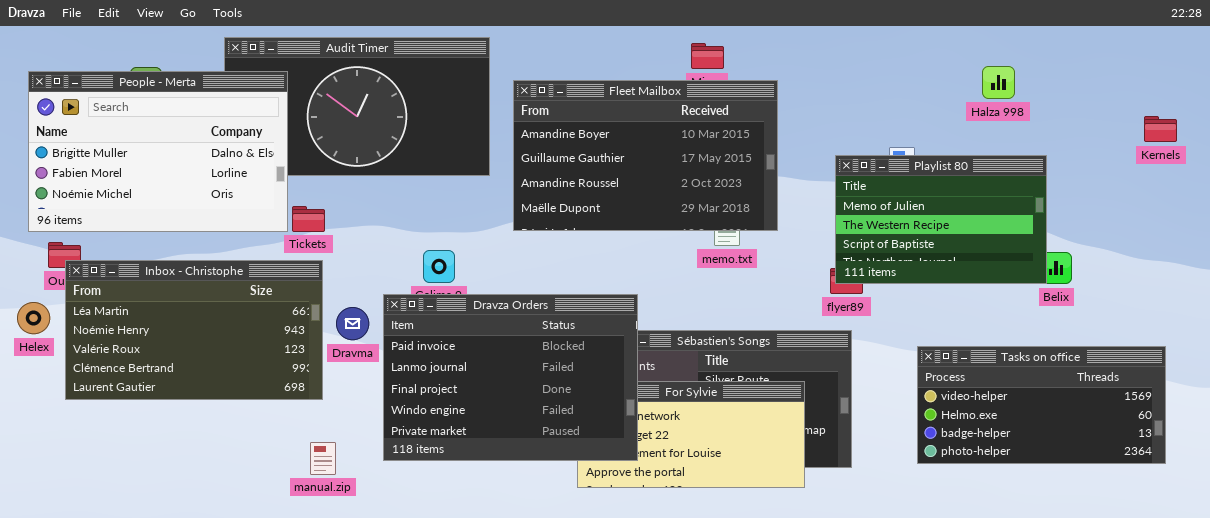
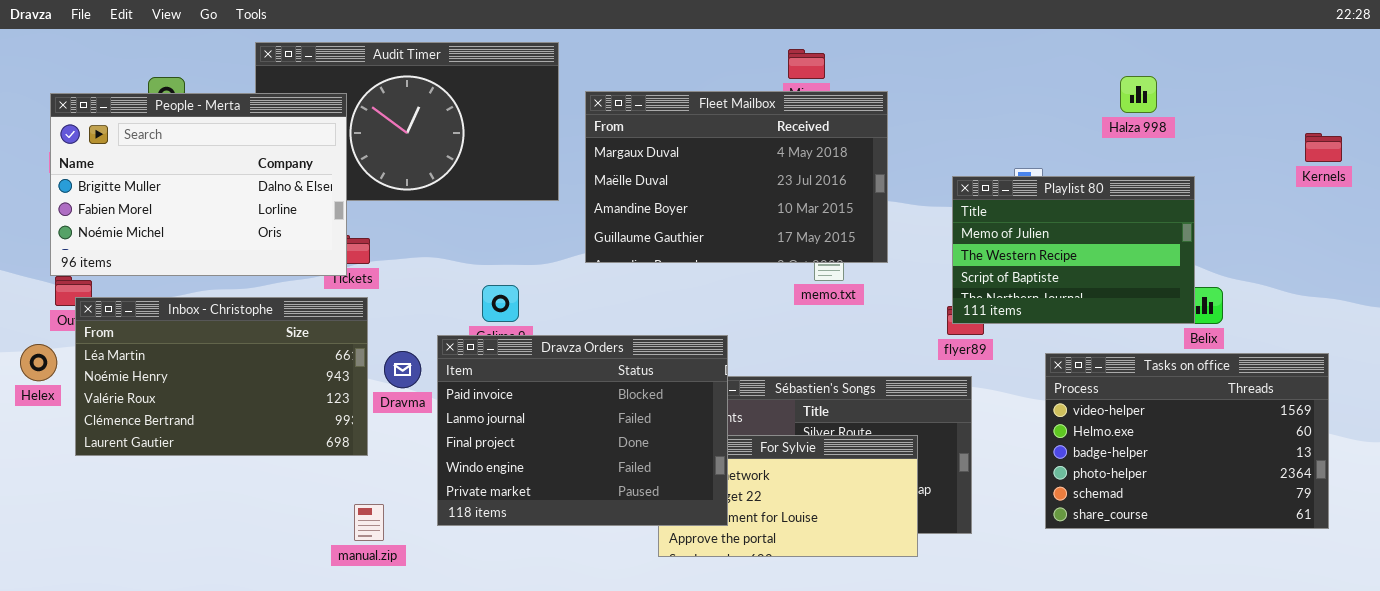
People - Merta: [28,71,288,232] -> [50,93,347,276], moved
Fleet Mailbox: [513,80,778,231] -> [585,91,888,263], scrolled up 2 rows
Tasks on office: [917,346,1166,464] -> [1045,353,1329,529], resized

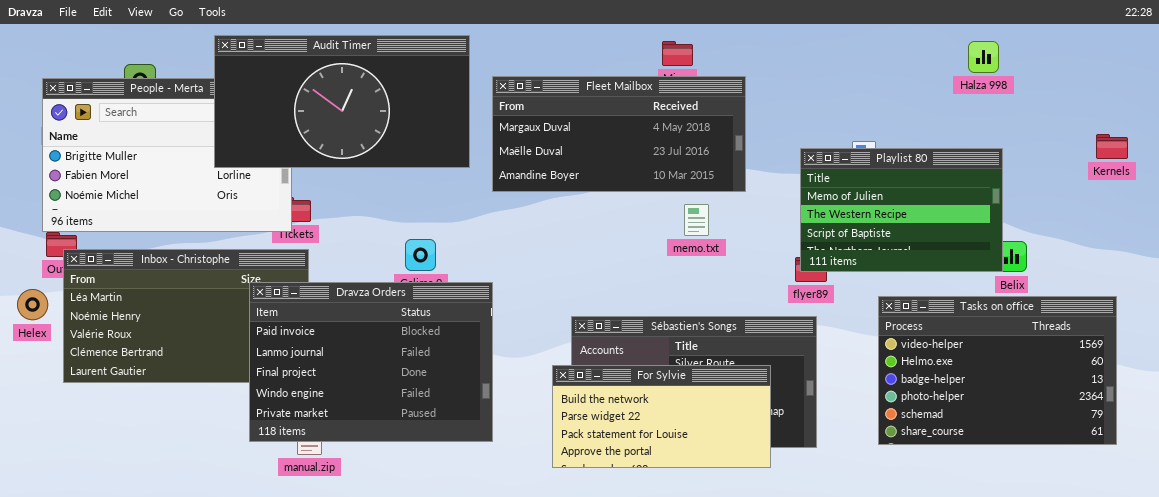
Audit Timer: [255,42,559,201] -> [214,35,470,168], raised
Halza 998: [1120,76,1157,113] -> [968,41,999,73], moved
Fleet Mailbox: [585,91,888,263] -> [492,76,746,192], resized
Kernels: [1305,133,1342,162] -> [1096,134,1128,159], moved
Dravza Orders: [437,335,728,526] -> [249,282,493,442], moved

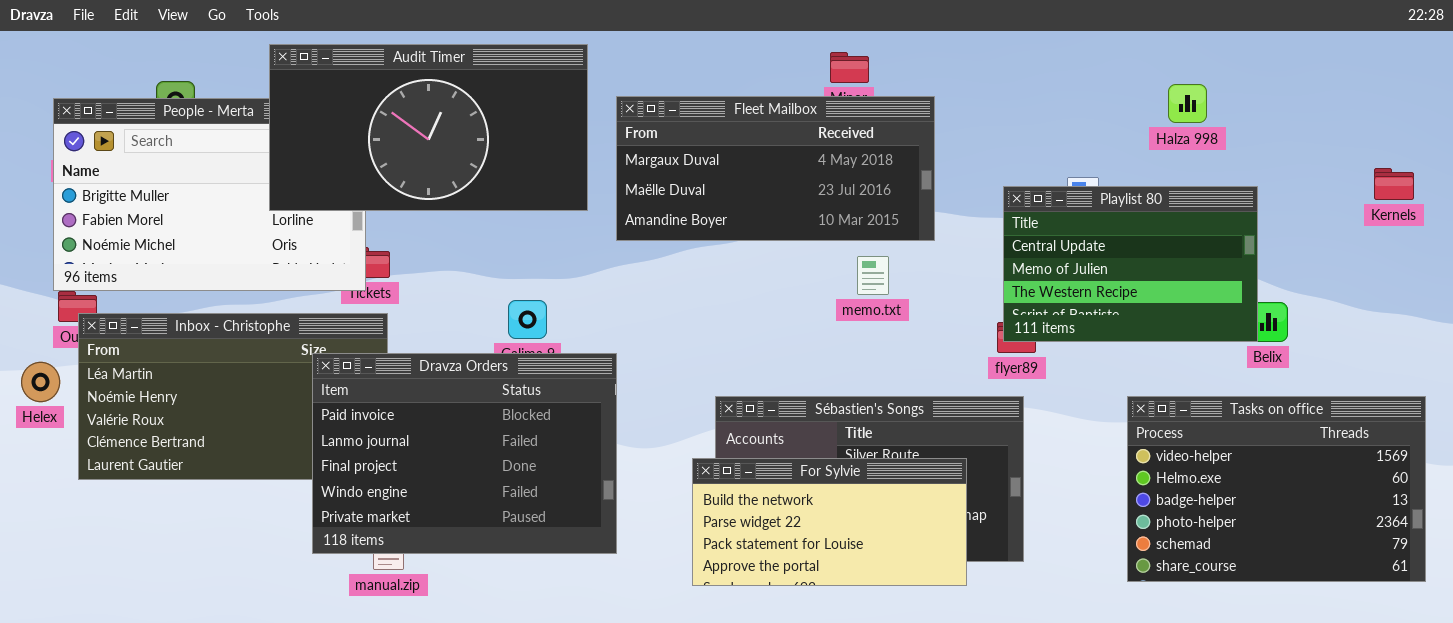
Halza 998: [968,41,999,73] -> [1168,84,1207,123], moved
Playlist 80: [800,148,1003,272] -> [1003,186,1258,342], scrolled up 1 row
Tasks on office: [878,296,1117,445] -> [1127,396,1426,582], moved

